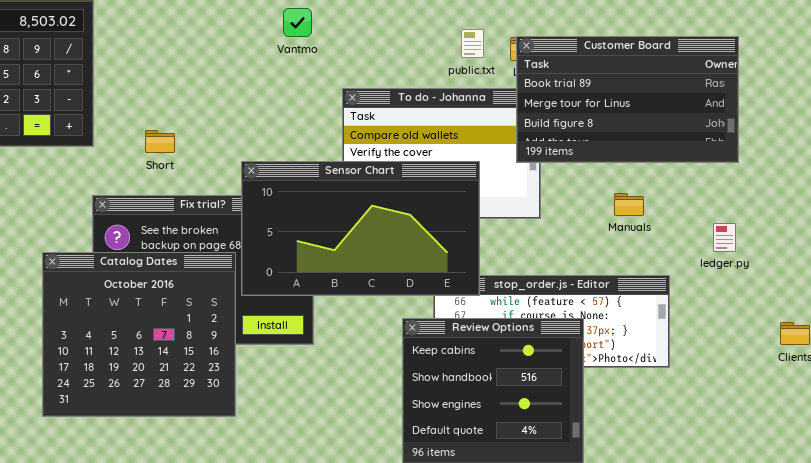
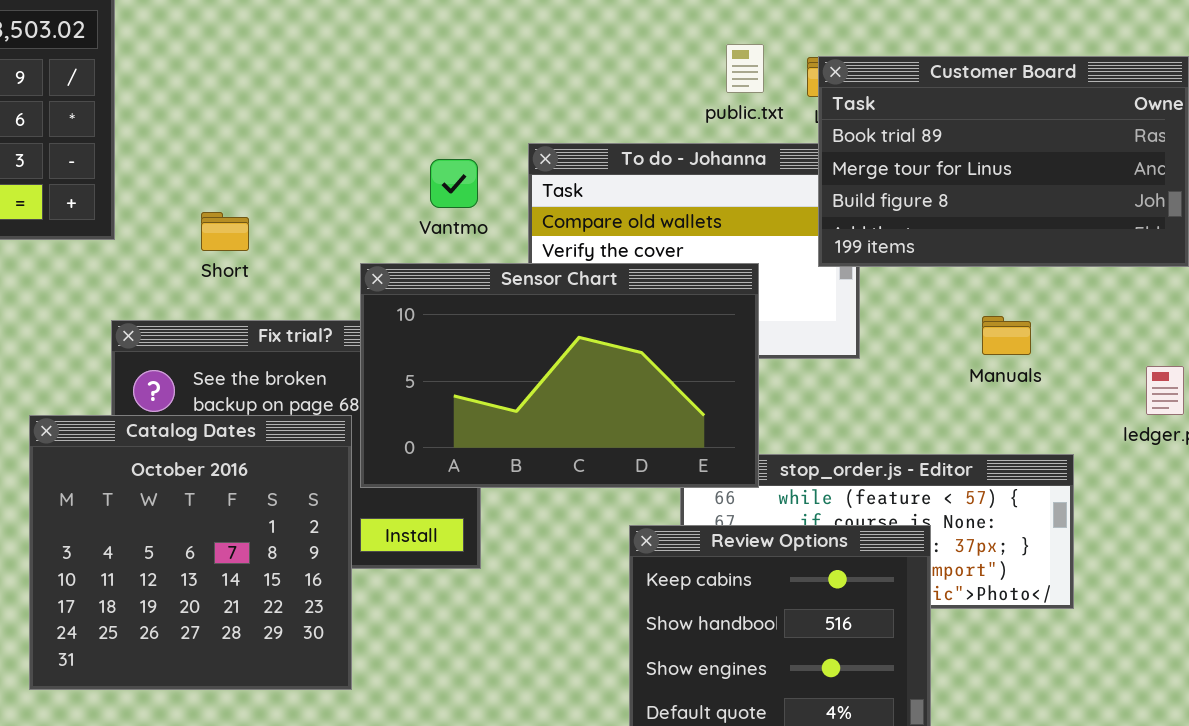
Vantmo: [283,8,312,37] -> [430,159,478,208], moved

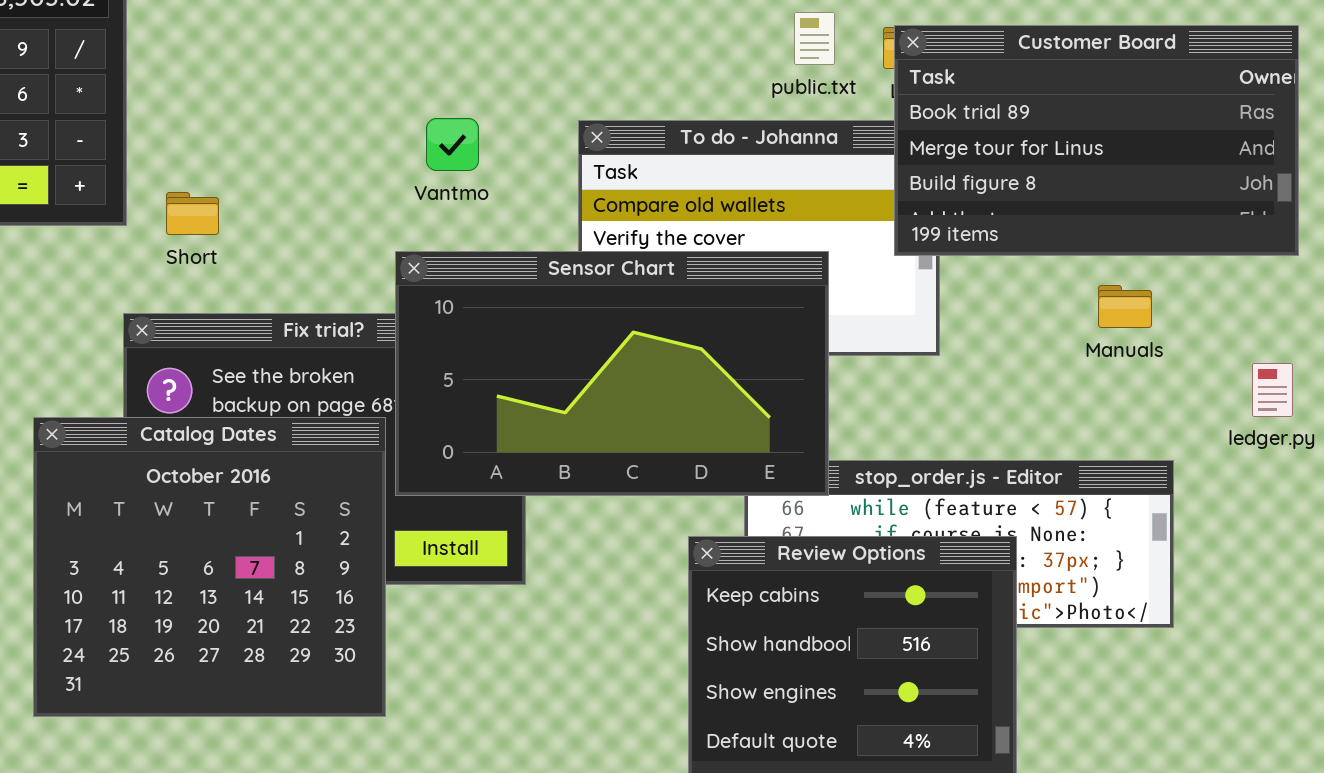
Vantmo: [430,159,478,208] -> [426,118,479,171], moved
Short: [201,212,249,251] -> [166,192,219,235], moved
Manuals: [982,316,1031,355] -> [1098,285,1152,328], moved

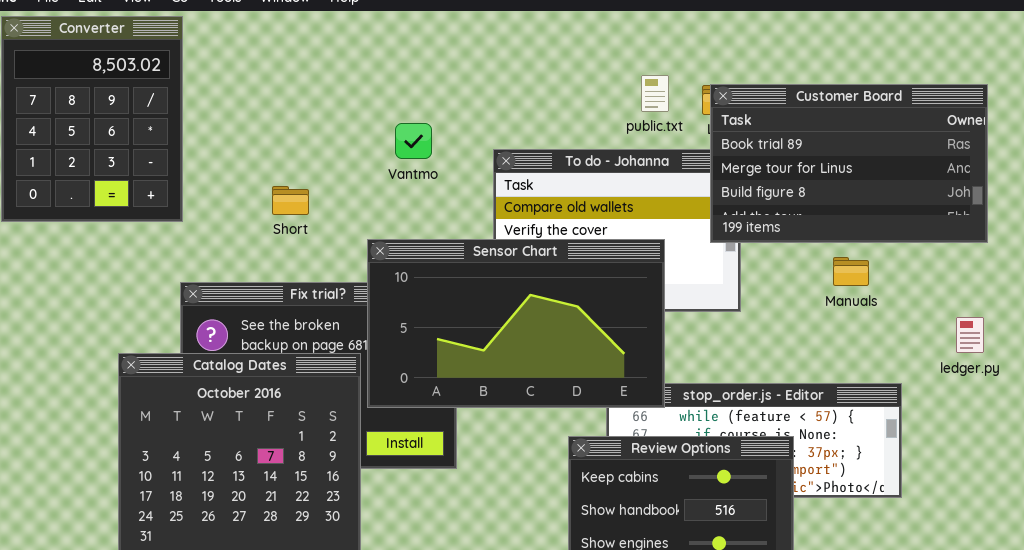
Vantmo: [426,118,479,171] -> [395,123,432,159], moved
Short: [166,192,219,235] -> [272,186,309,215], moved
Manuals: [1098,285,1152,328] -> [833,257,869,286], moved

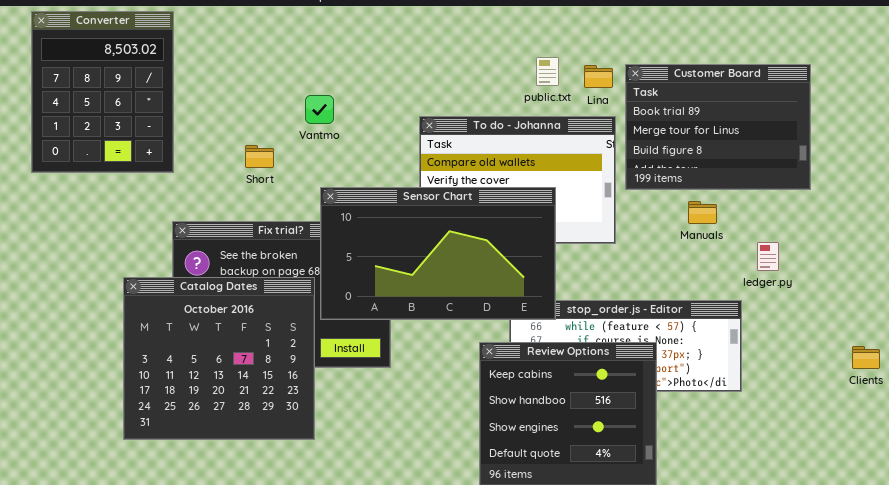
Customer Board: [710,84,988,243] -> [625,64,811,190], resized
Vantmo: [395,123,432,159] -> [305,95,334,124], moved
ledger.py: [956,317,984,353] -> [757,242,779,271], moved

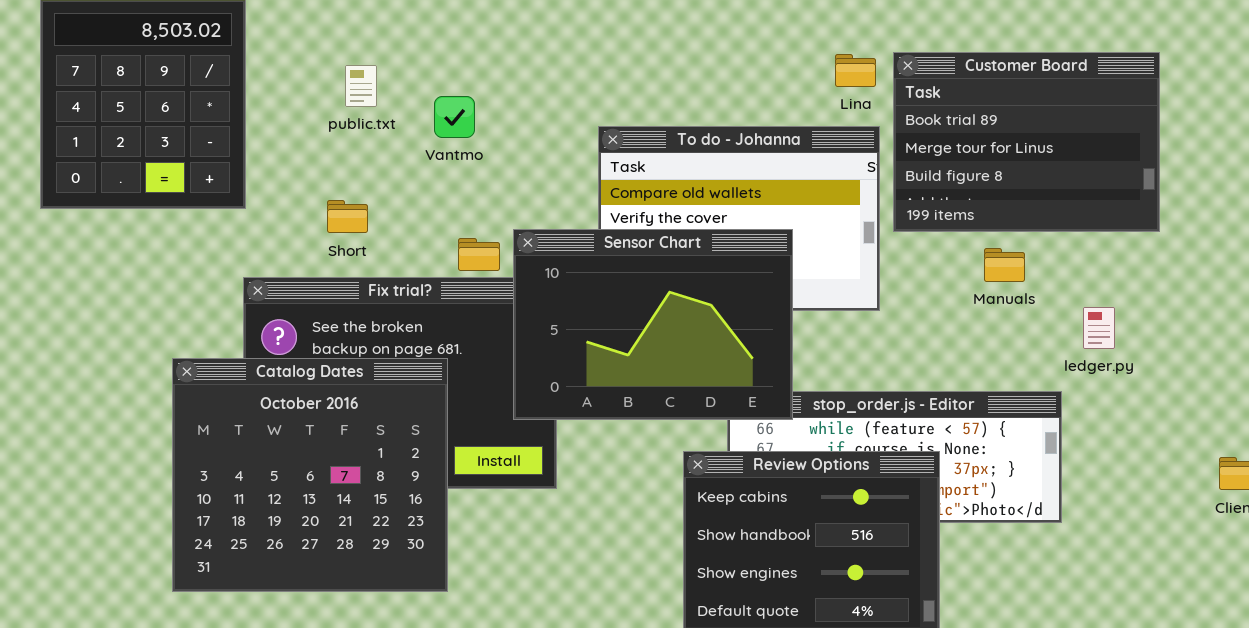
public.txt: [536,57,559,86] -> [345,65,377,107], moved
Short: [245,145,274,168] -> [327,200,368,233], moved
Sensor Chart: [320,187,556,320] -> [513,229,793,420], resized

